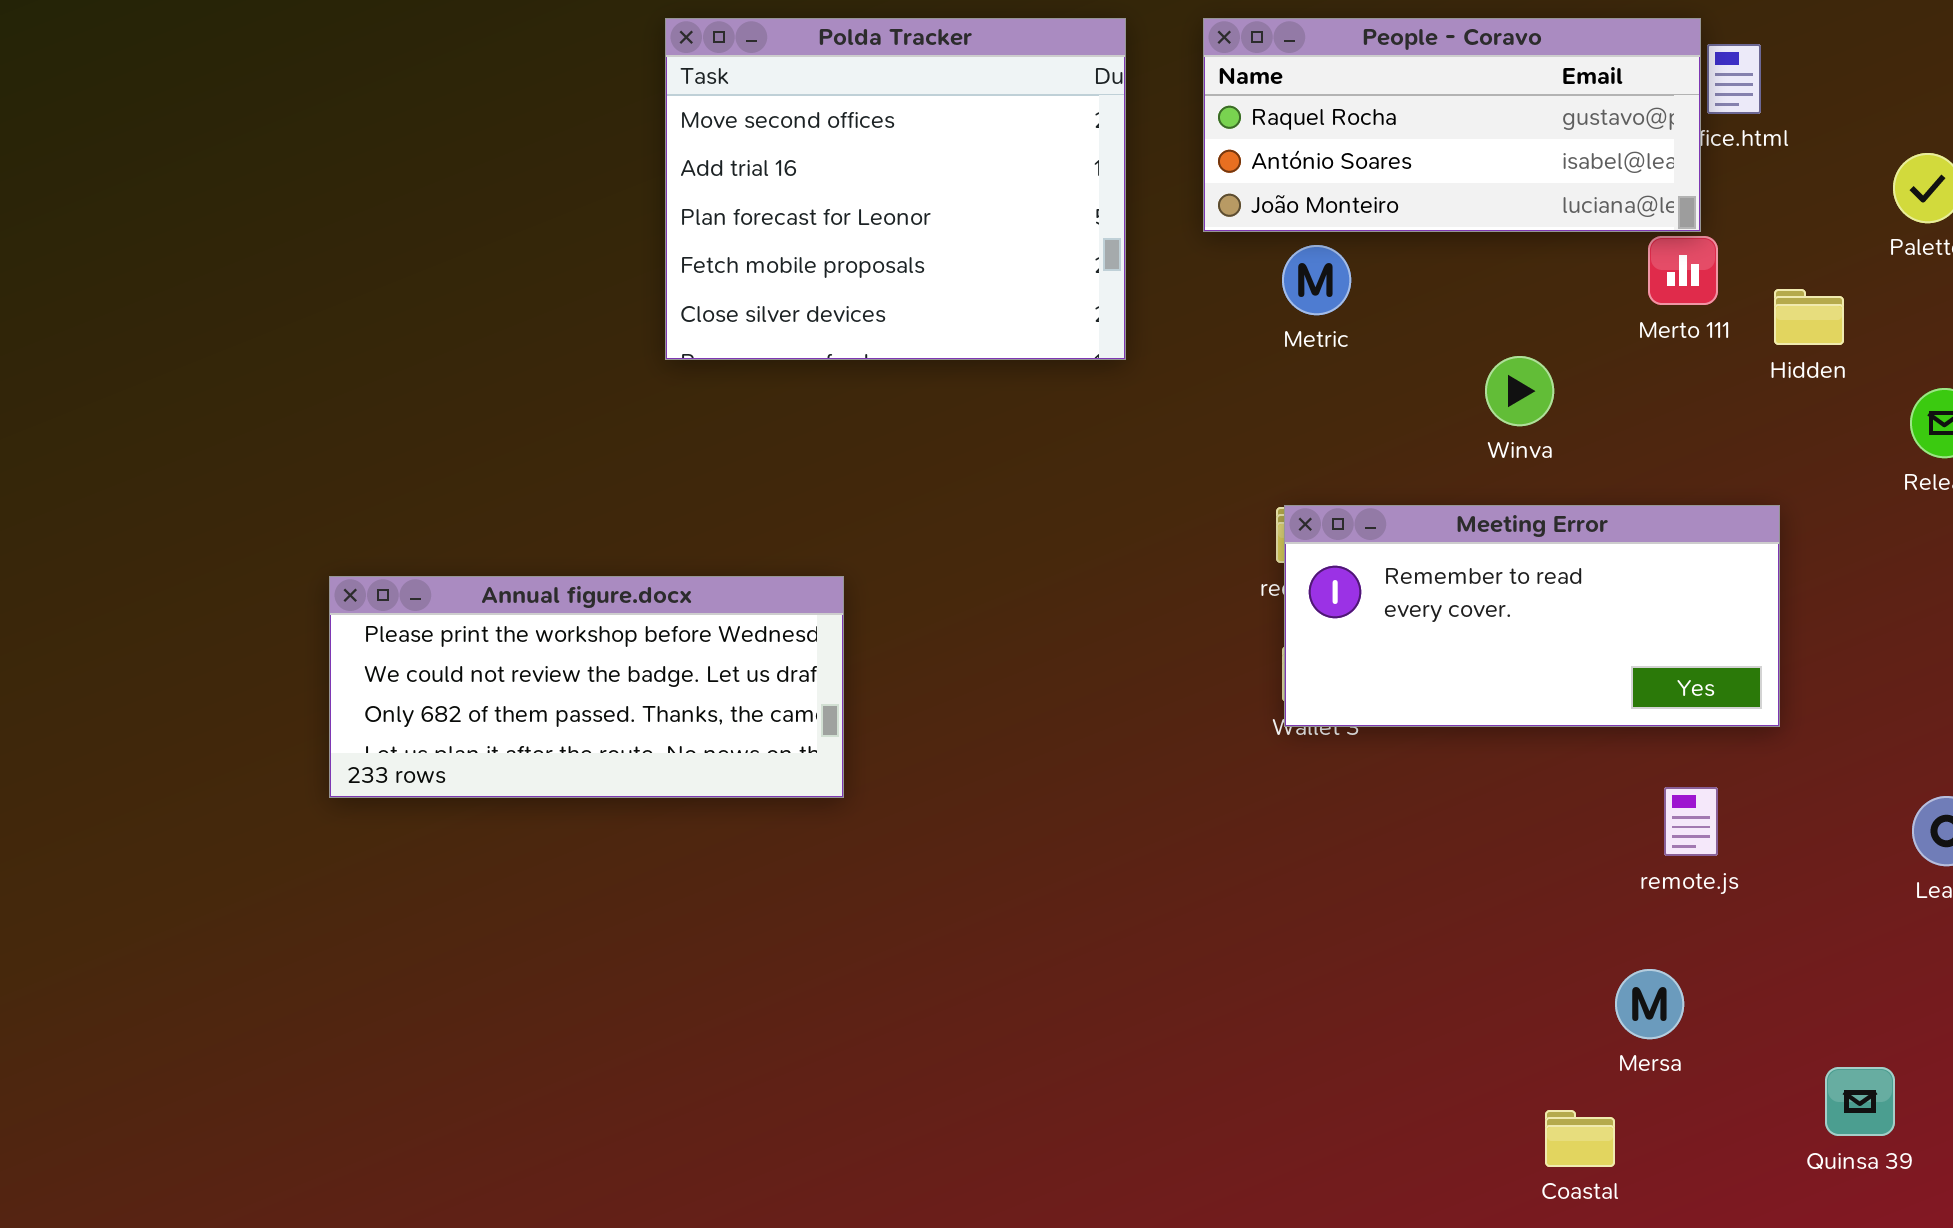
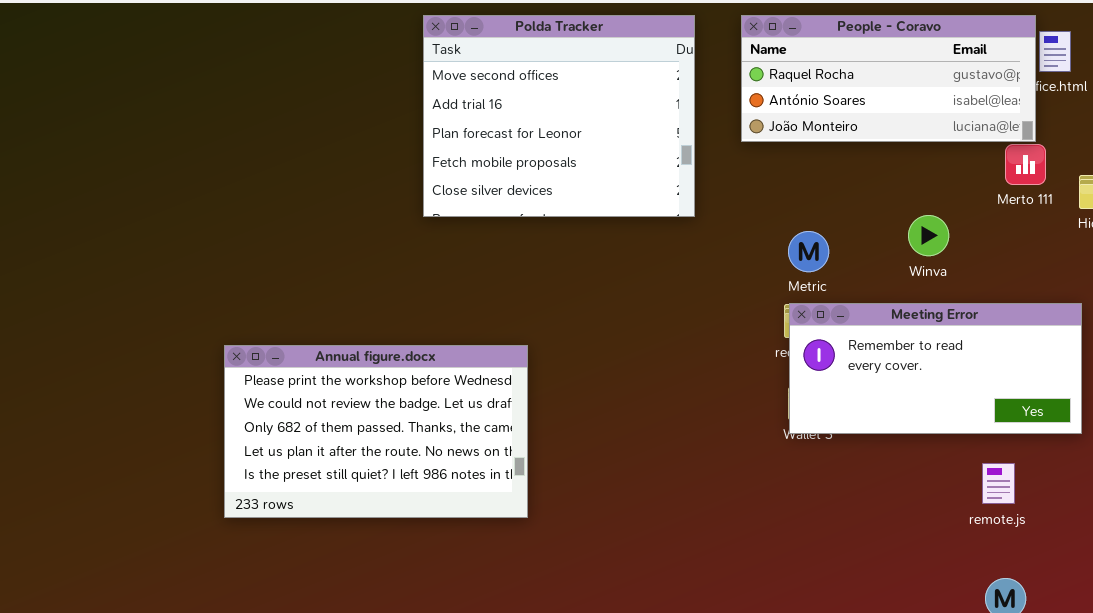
Metric: [1282,245,1351,315] -> [788,231,829,272], moved
Annual figure.docx: [329,576,844,798] -> [224,345,528,518], resized
remote.js: [1664,787,1718,856] -> [982,463,1015,504], moved

